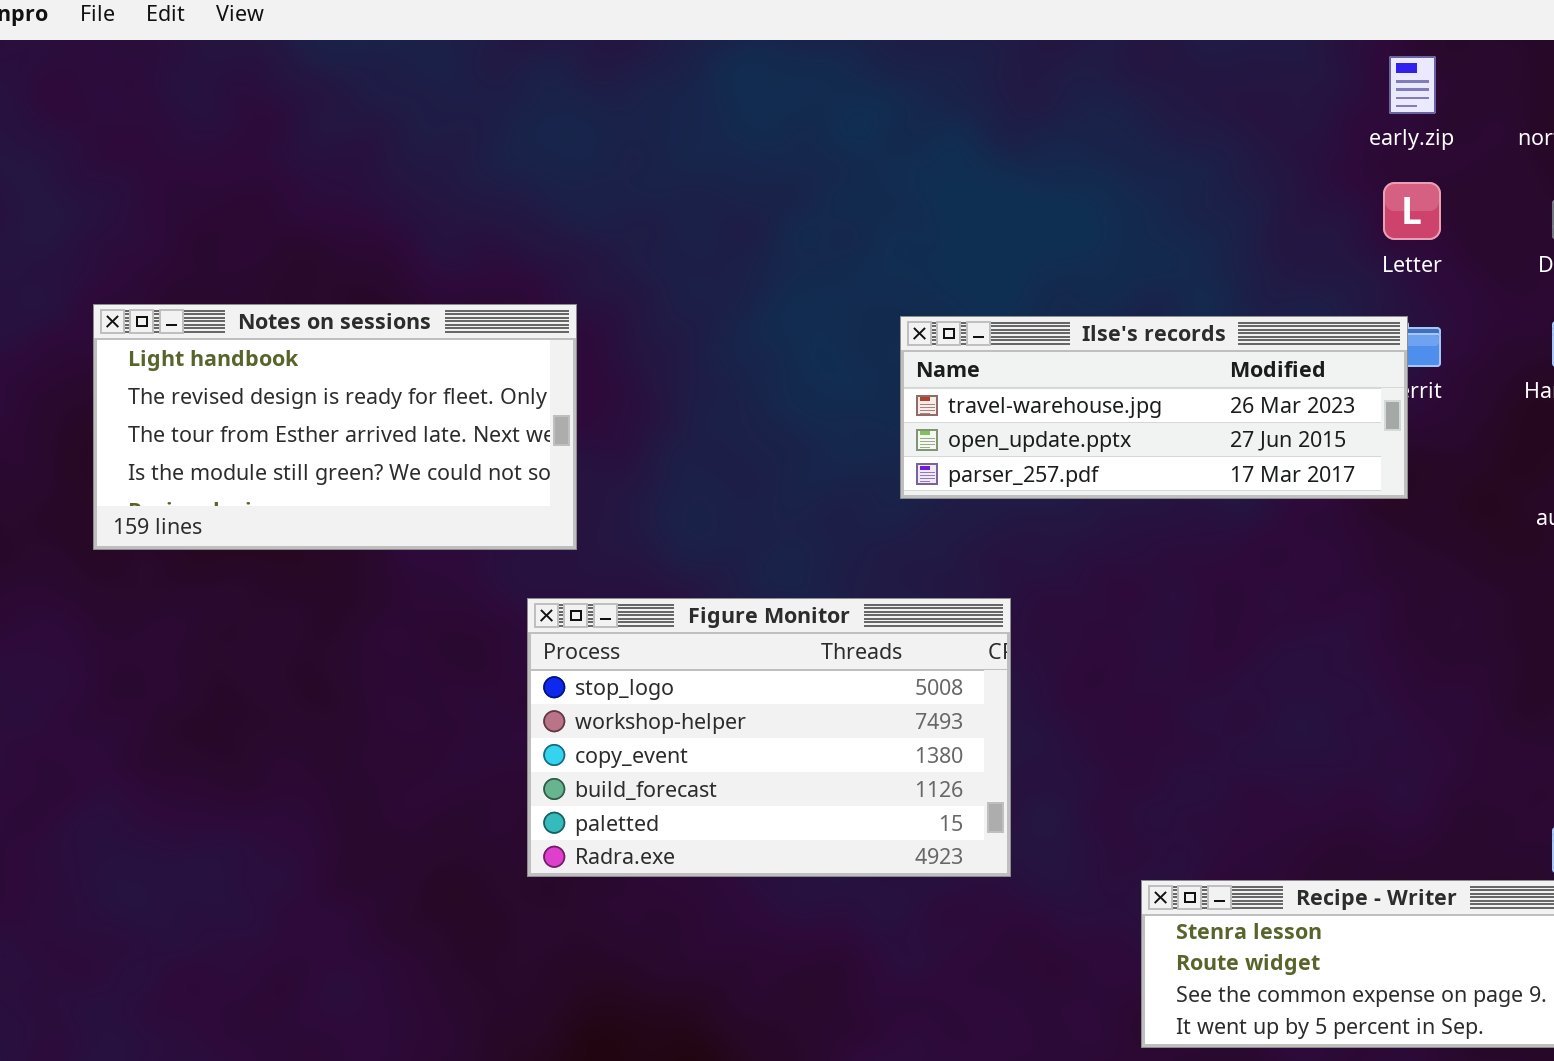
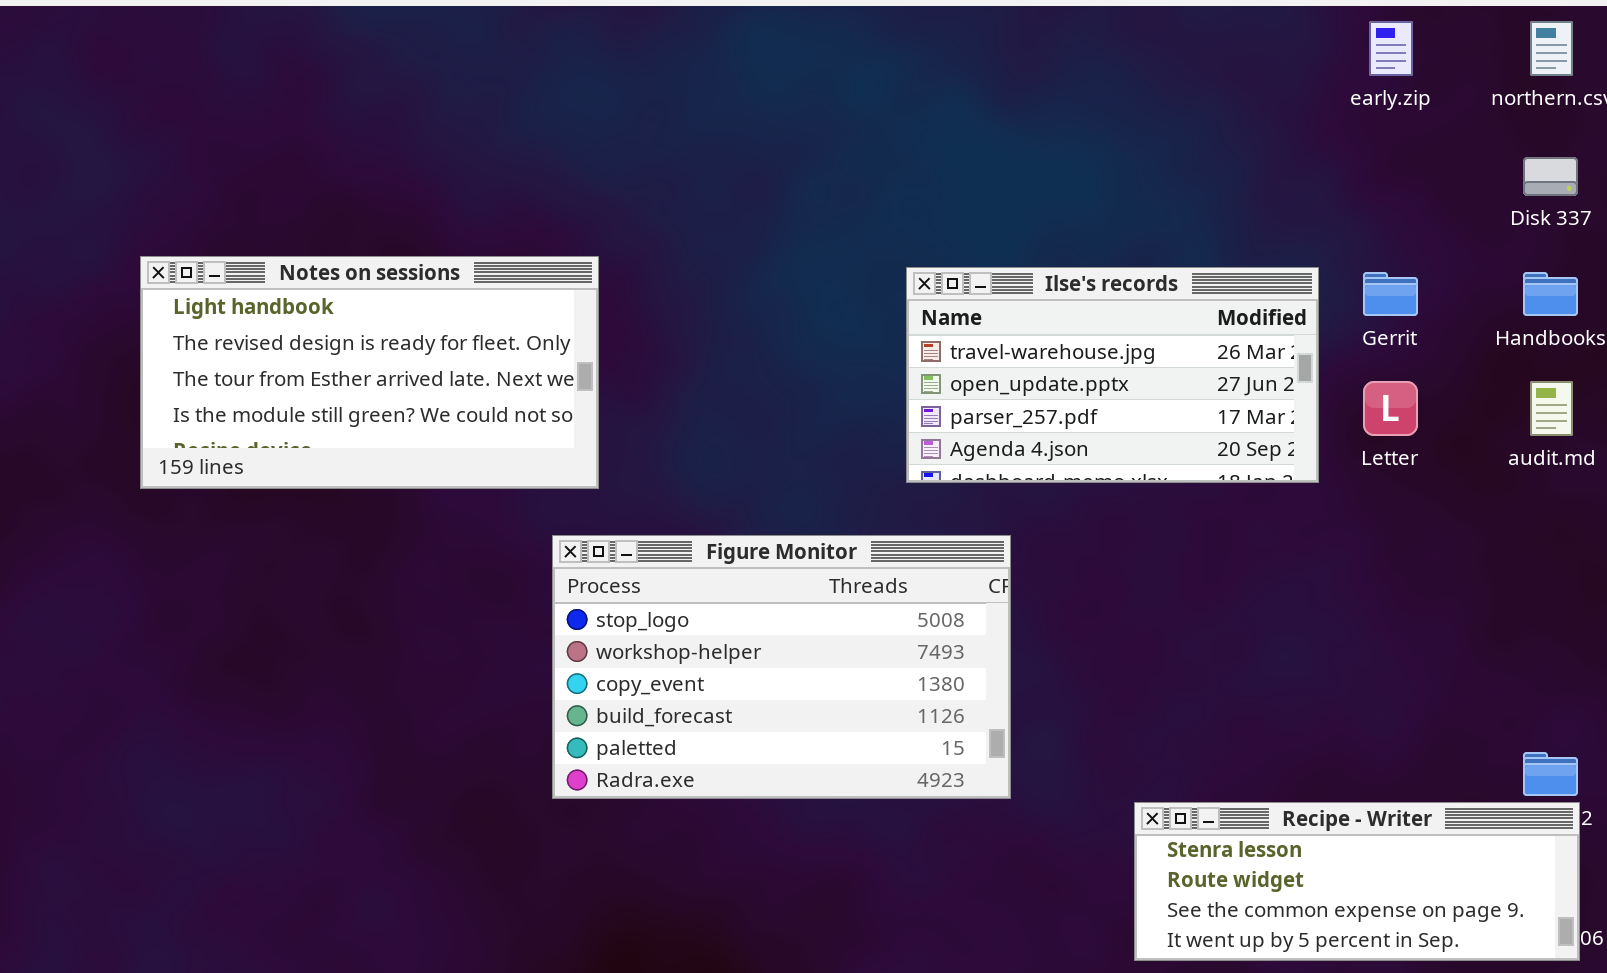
Letter: [1383,182,1441,240] -> [1363,381,1418,436], moved
Ilse's records: [900,316,1408,499] -> [906,267,1319,483], resized

